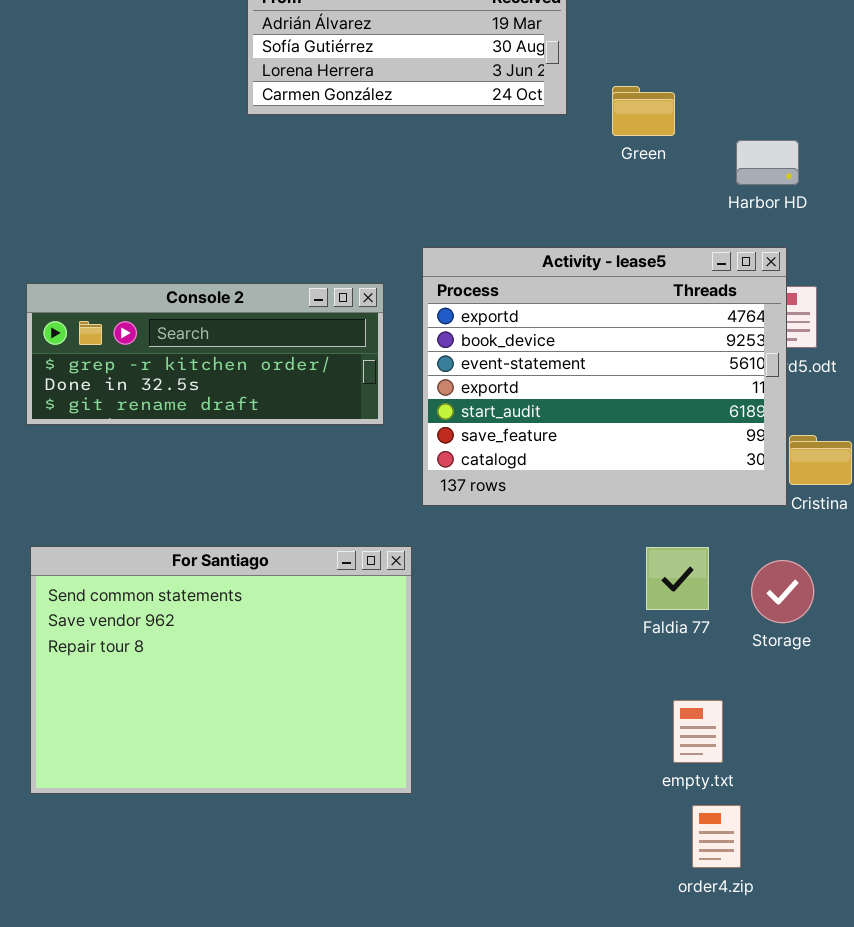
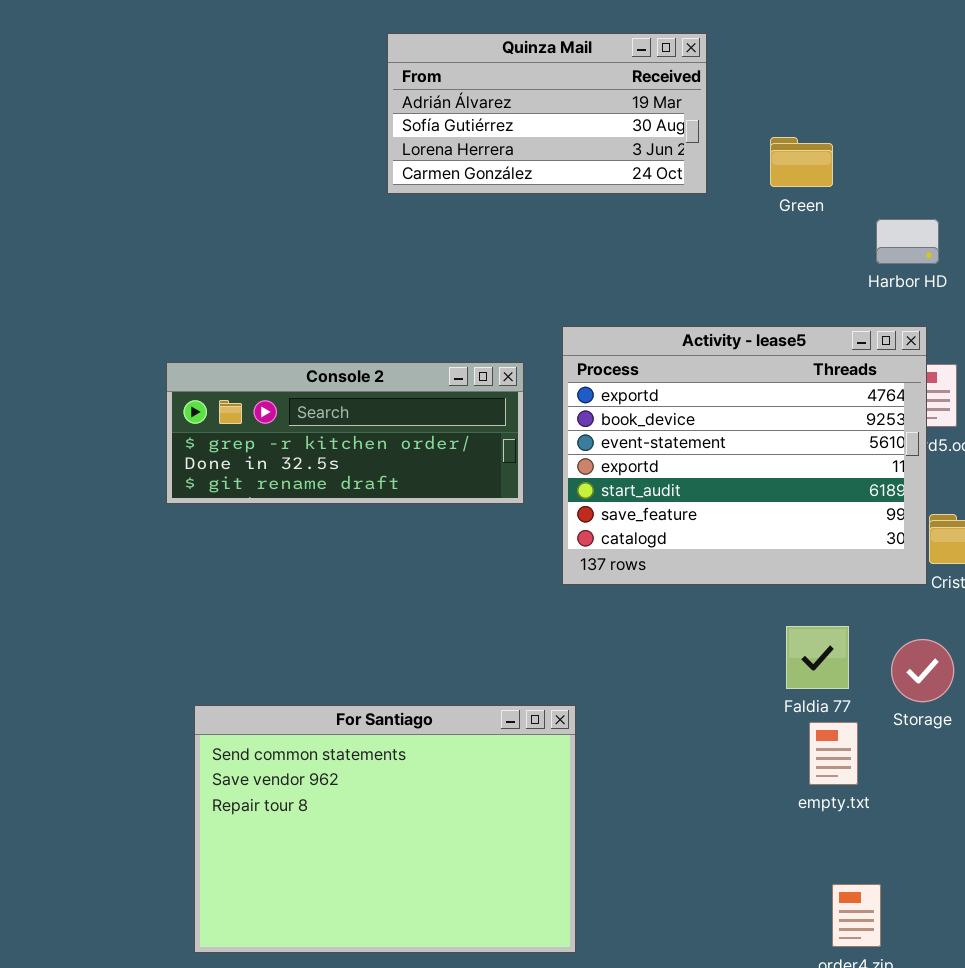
Green: [612,86,675,136] -> [770,137,833,187], moved
For Santiago: [30,546,412,794] -> [194,705,576,953], moved
empty.txt: [673,700,723,763] -> [809,722,858,785], moved

